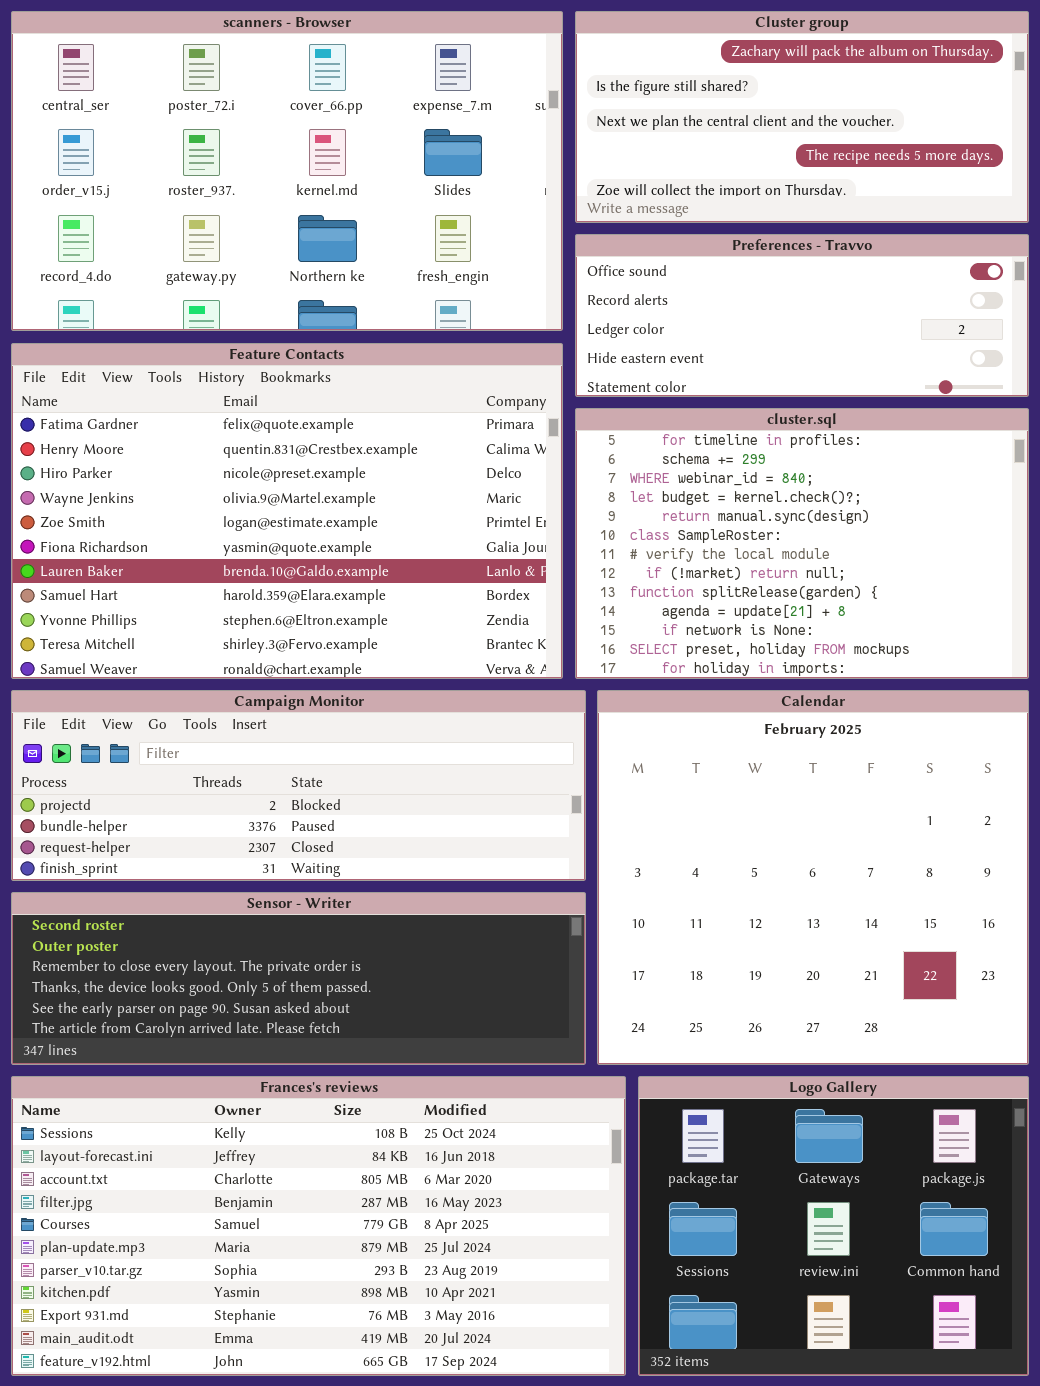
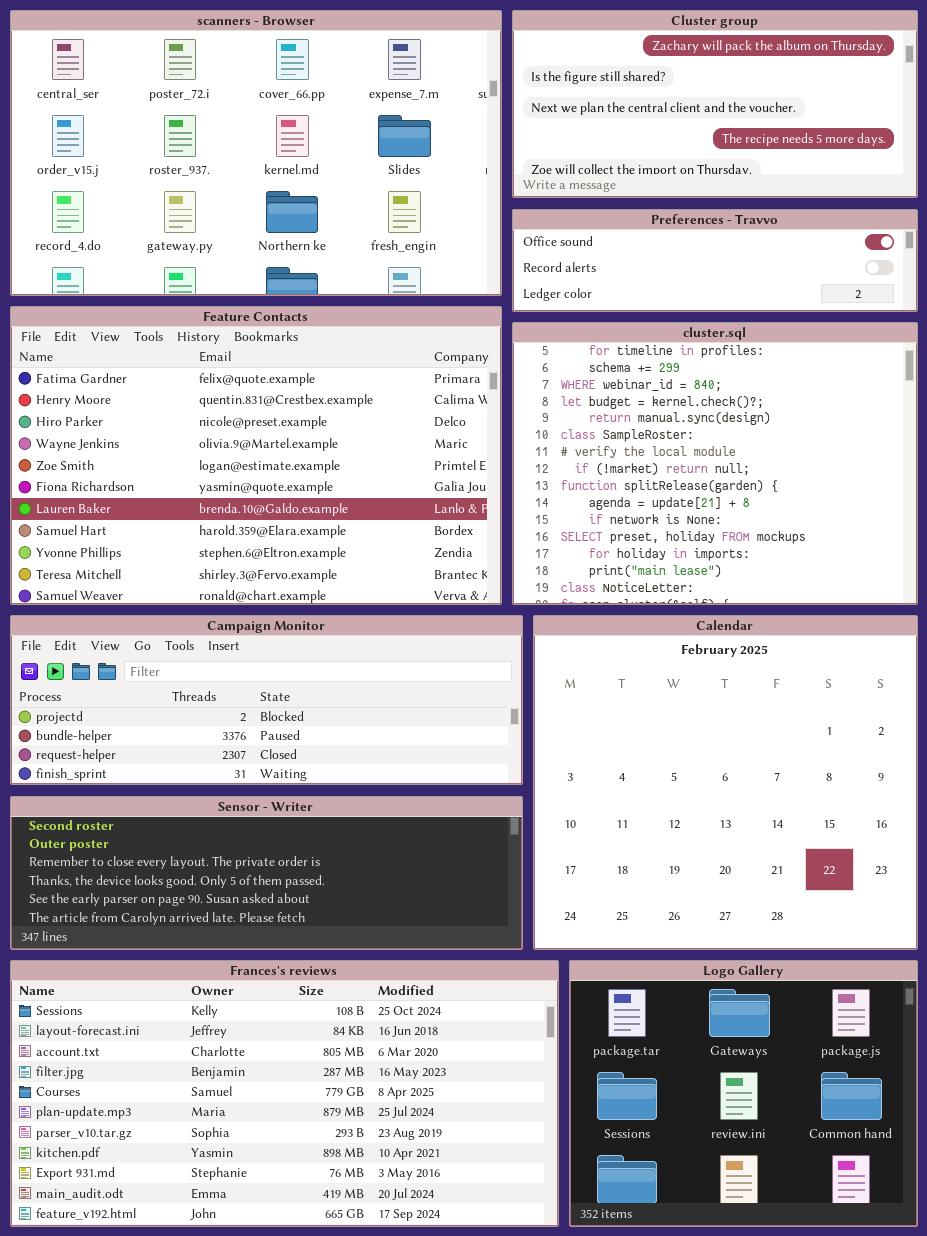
Preferences - Travvo: [575,234,1029,397] -> [512,209,918,312], resized
cluster.sql: [575,408,1029,679] -> [512,322,918,605], resized

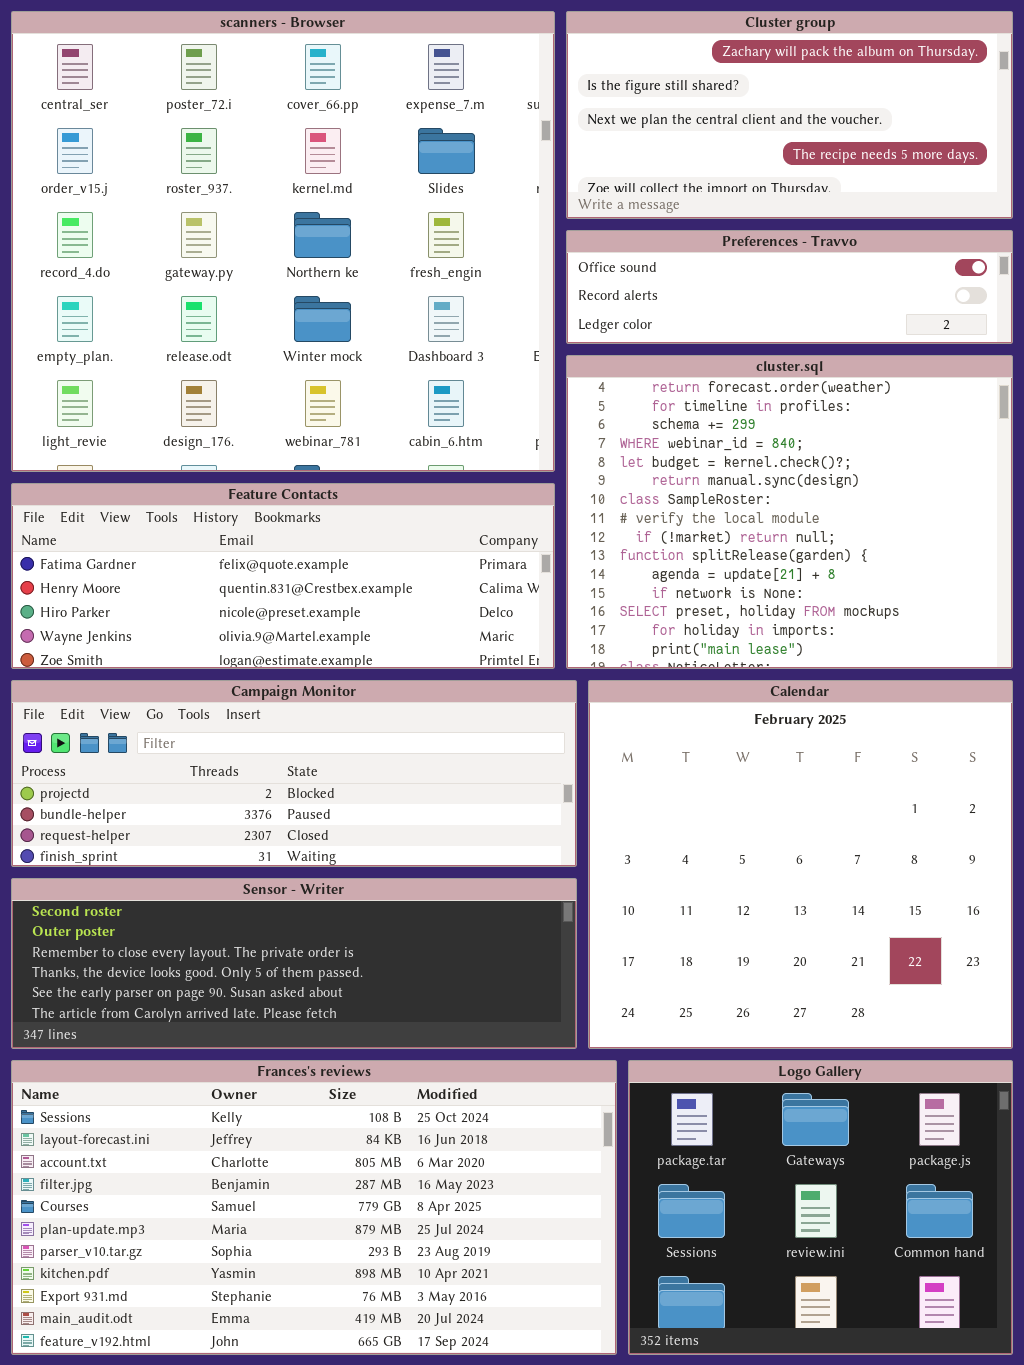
scanners - Browser: [10,10,502,296] -> [11,11,555,472], resized
Feature Contacts: [10,306,502,605] -> [11,483,555,669], resized
cluster.sql: [512,322,918,605] -> [566,355,1013,669], scrolled up 1 row

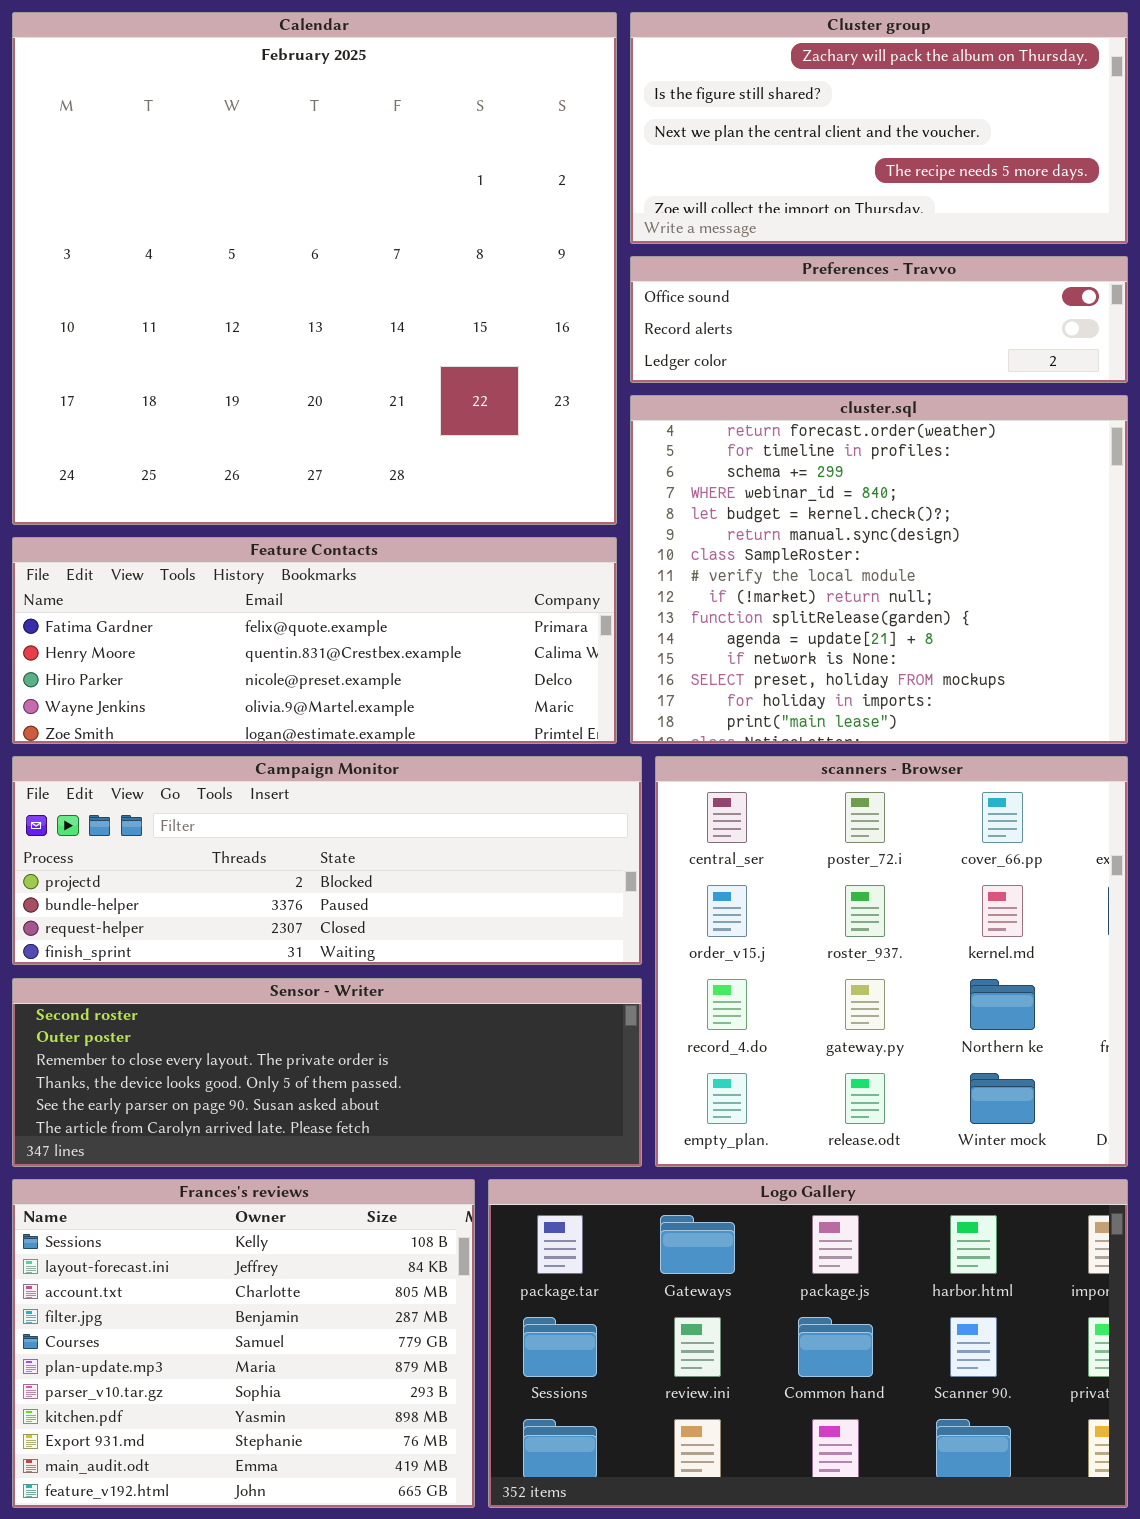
scanners - Browser: [11,11,555,472] -> [655,756,1128,1167], moved, resized
Calendar: [588,680,1013,1049] -> [12,12,617,525], moved, resized
Frances's reviews: [11,1060,617,1355] -> [12,1179,475,1508], resized
Logo Gallery: [628,1060,1013,1355] -> [488,1179,1128,1508], resized

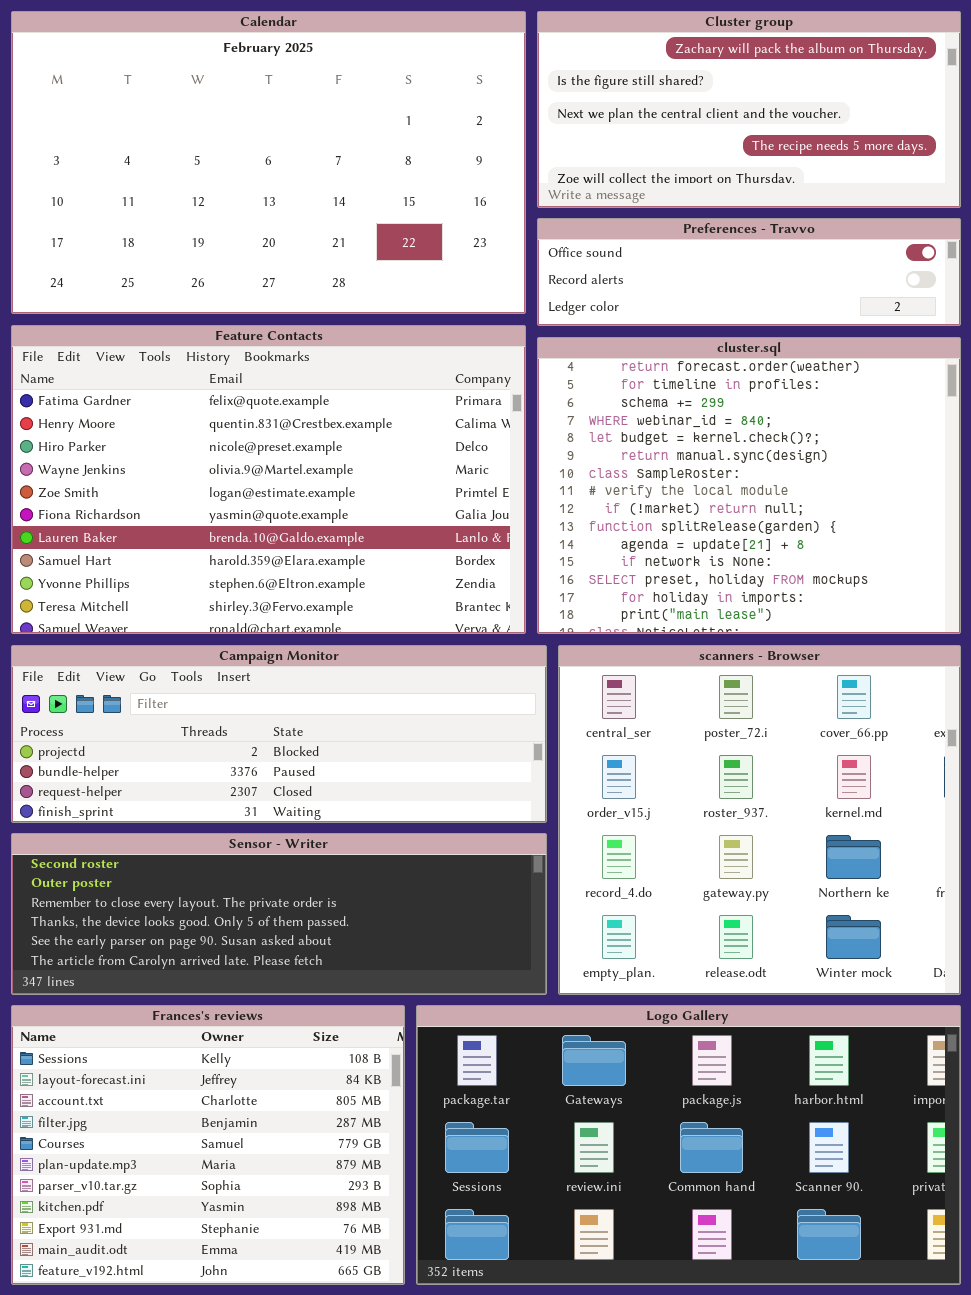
Calendar: [12,12,617,525] -> [11,11,526,314], resized
Feature Contacts: [12,537,617,744] -> [11,325,526,634], resized

